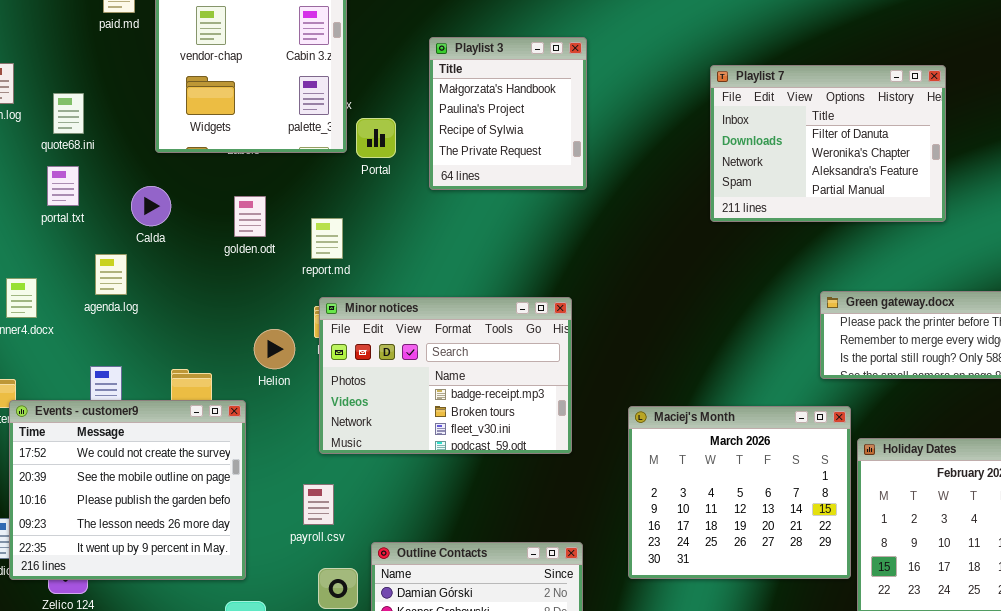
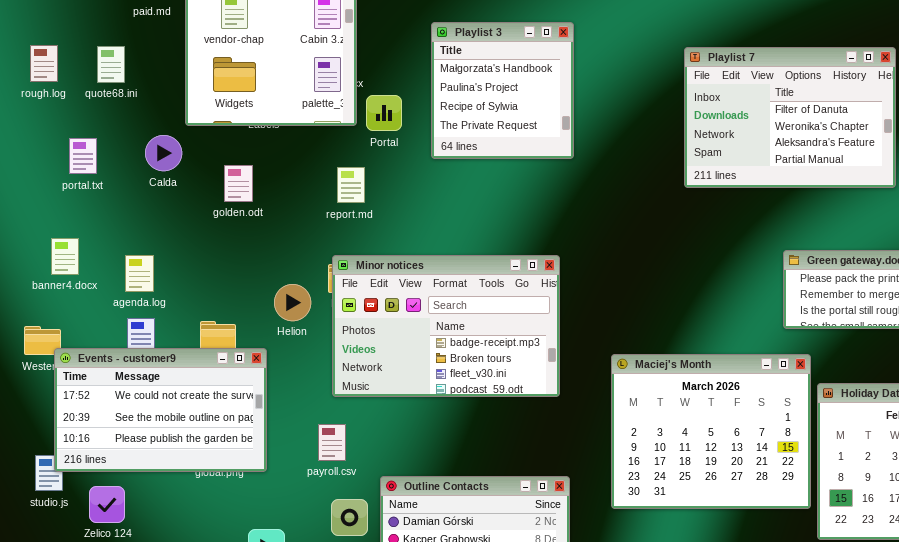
quote68.ini: [53,93,84,134] -> [97,46,125,83], moved
portal.txt: [47,166,79,206] -> [69,138,97,174], moved
Calda: [131,186,171,226] -> [145,135,182,171], moved
golden.odt: [234,196,266,237] -> [224,165,253,202], moved
report.md: [311,218,343,259] -> [337,167,365,203], moved
agenda.log: [95,254,127,295] -> [125,255,154,292], moved
Events - customer9: [9,400,246,580] -> [54,348,267,472], resized

